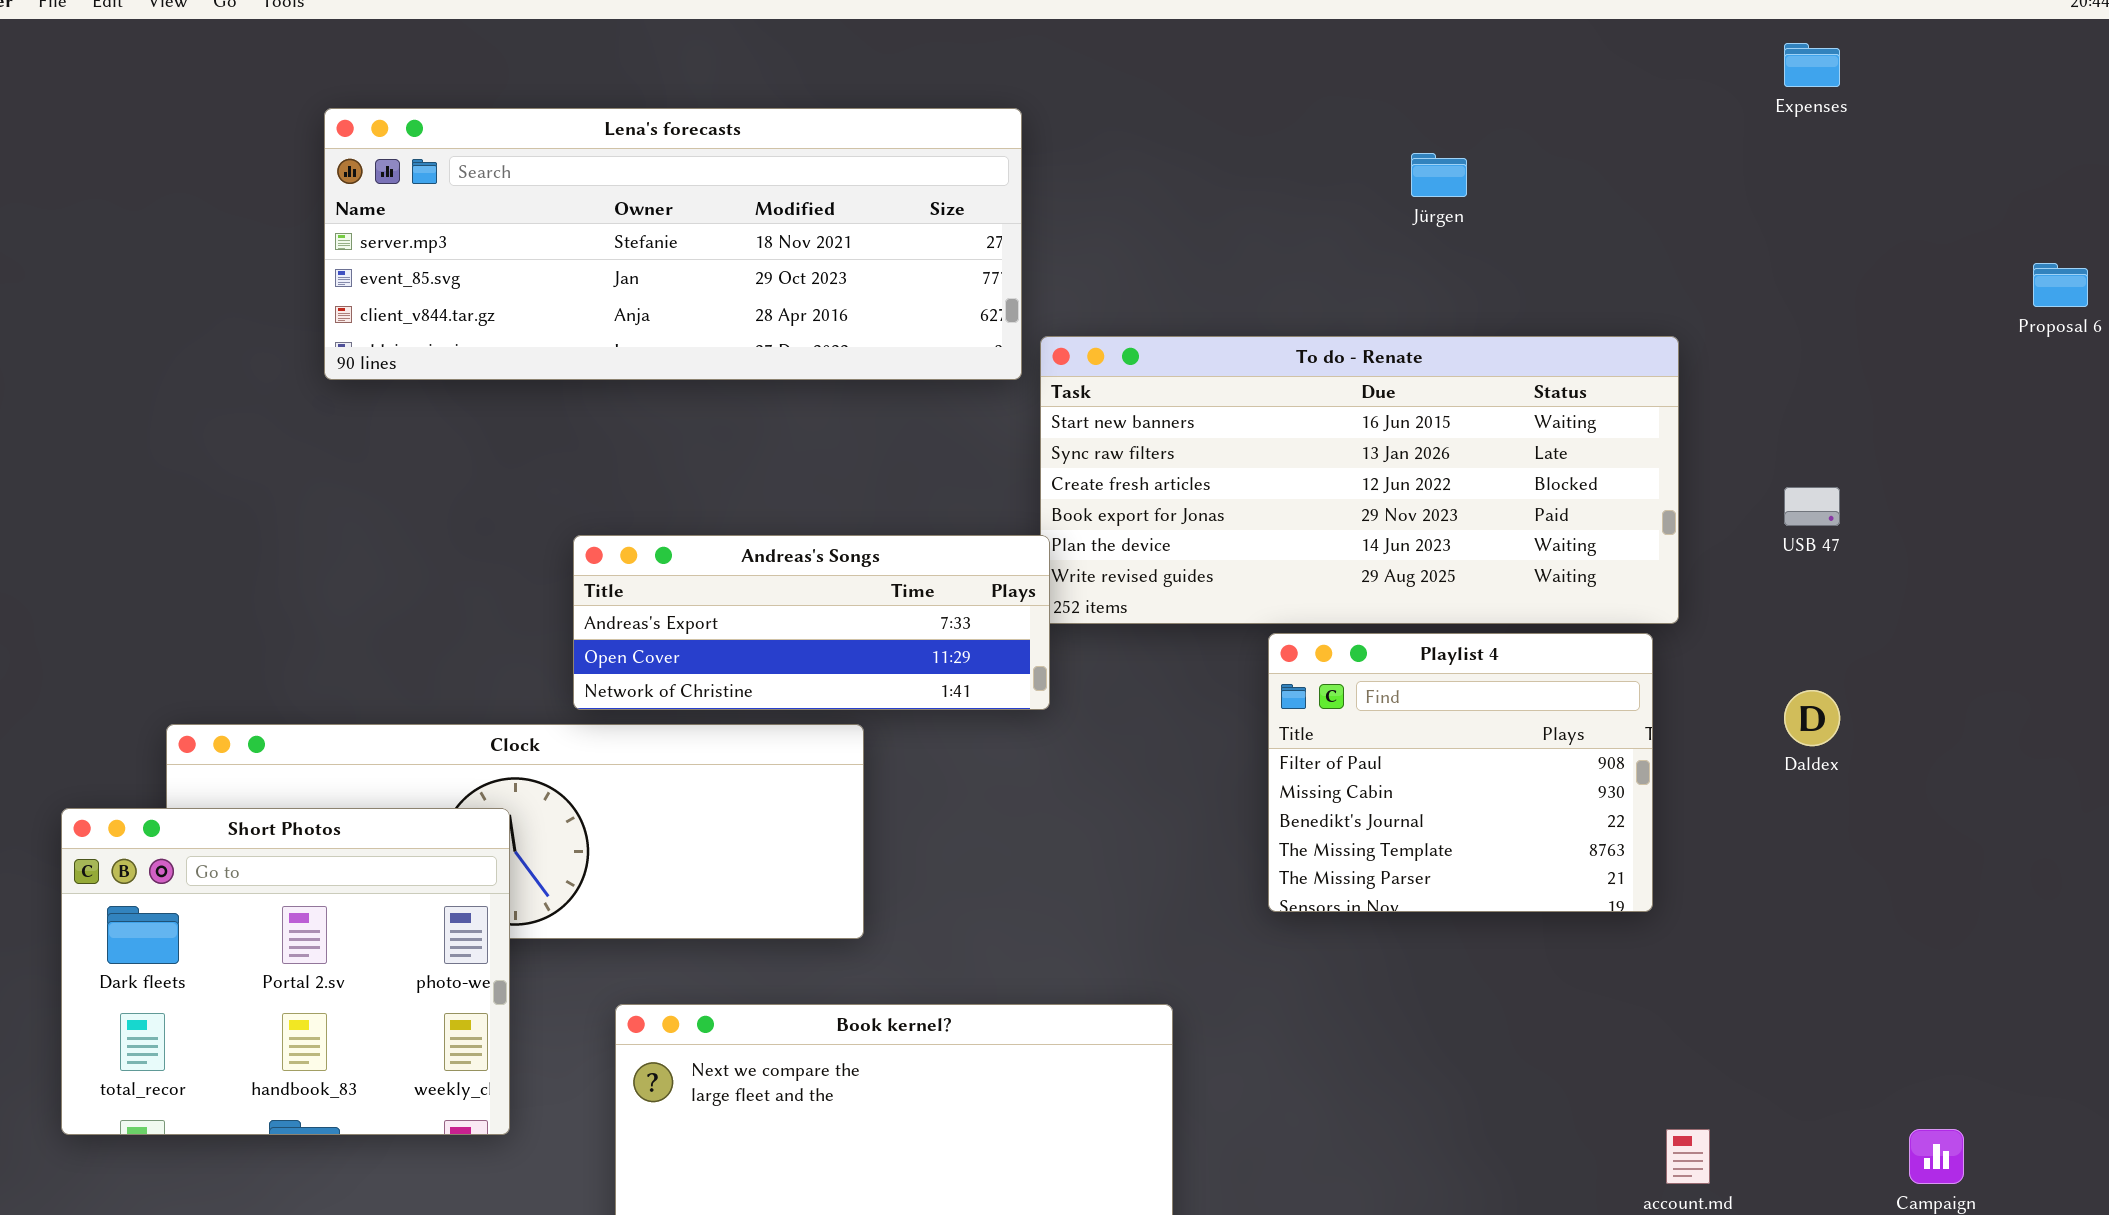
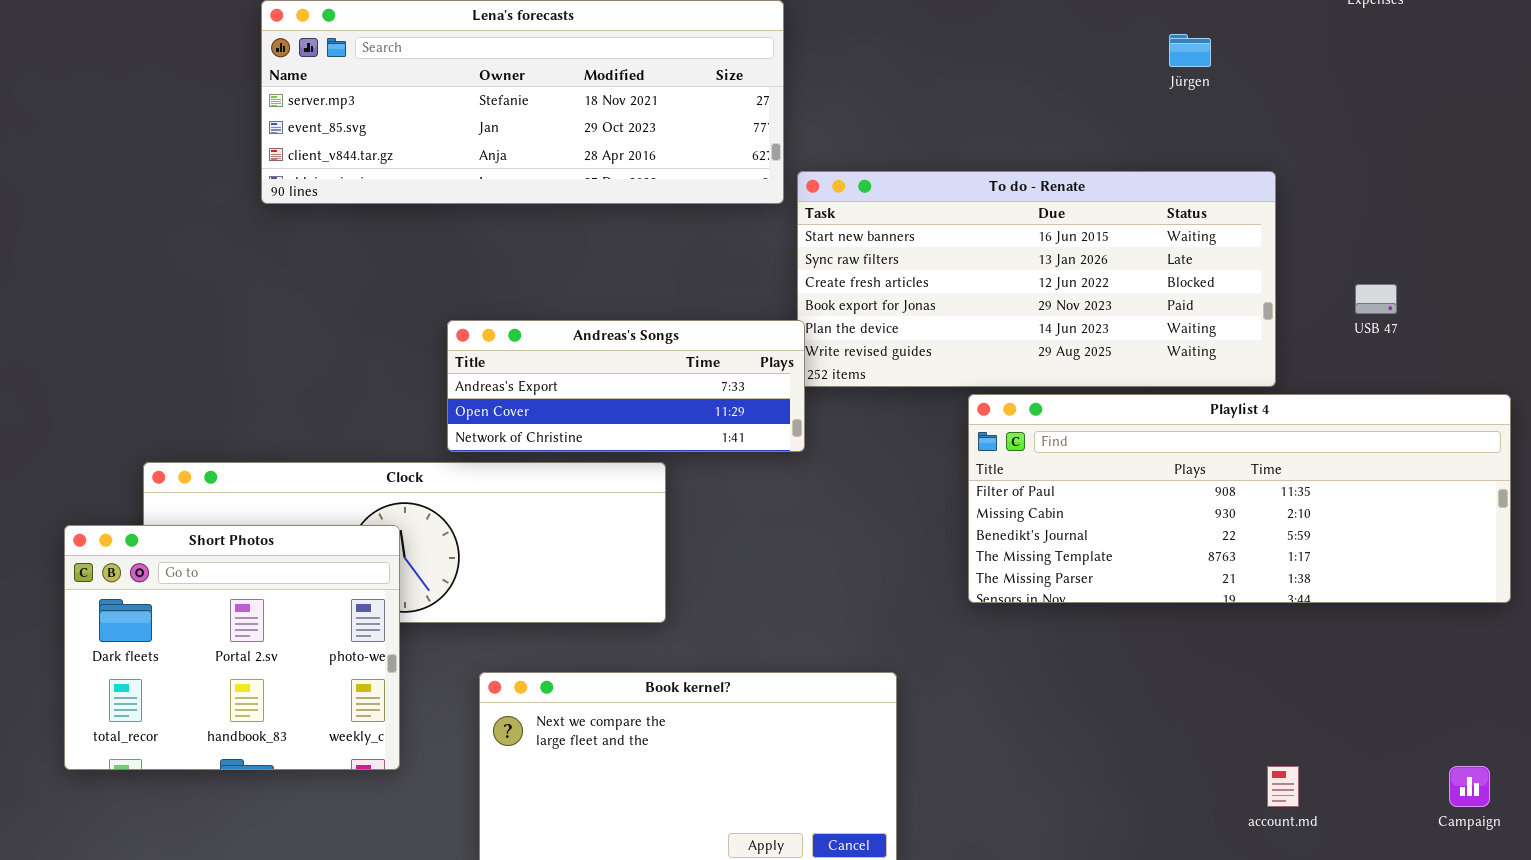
Jürgen: [1411,153,1467,197] -> [1169,34,1211,67], moved
Playlist 4: [1268,633,1653,912] -> [968,394,1511,603], resized

